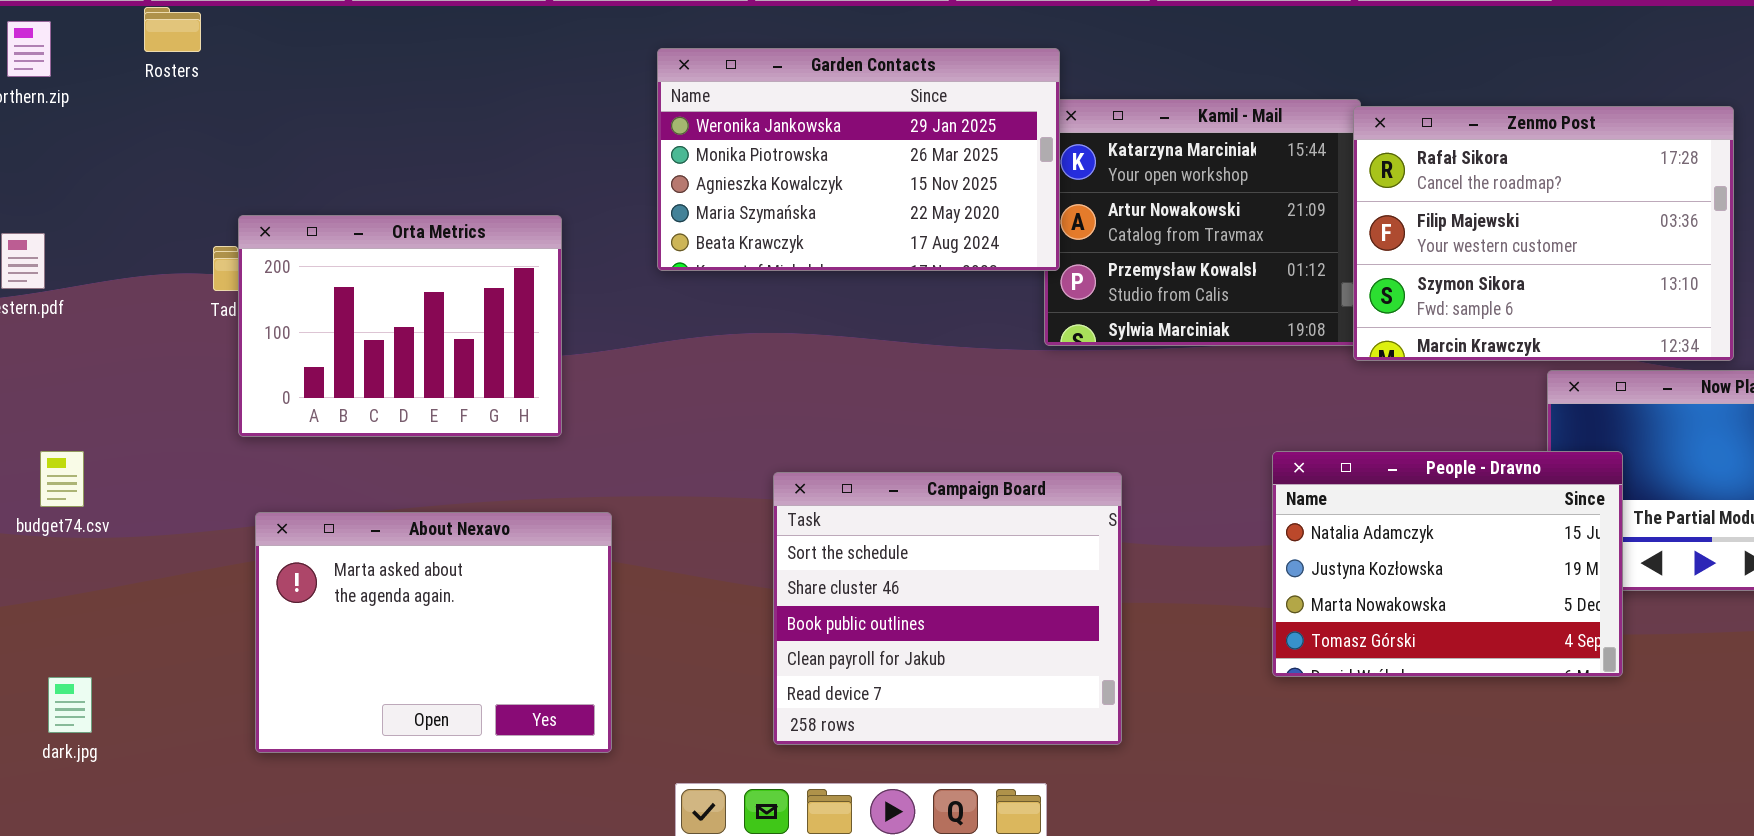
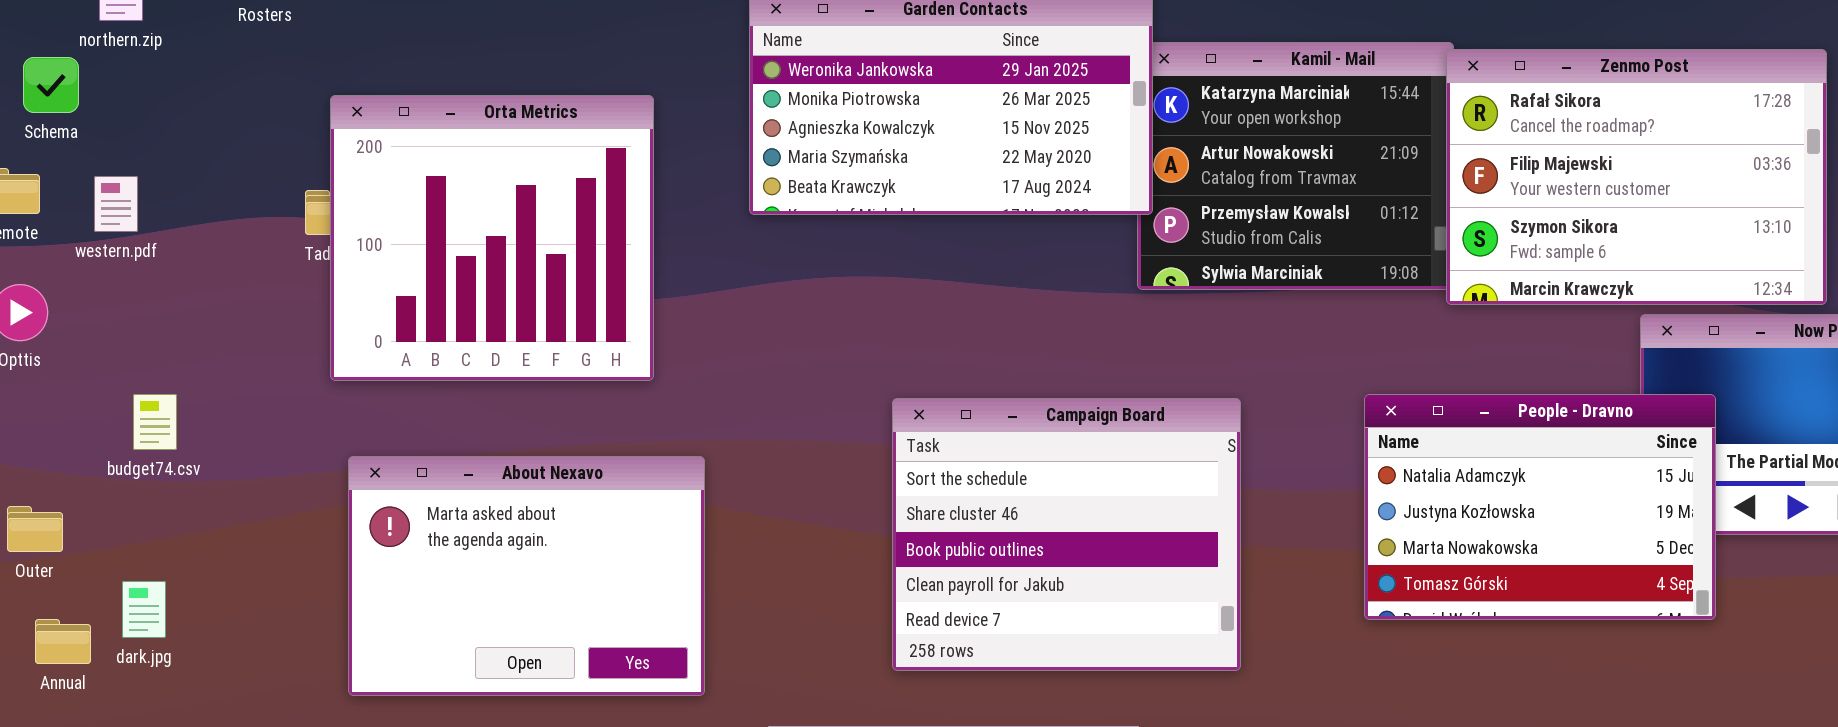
Orta Metrics: [238,215,562,437] -> [330,95,654,381], resized
Campaign Board: [773,472,1122,745] -> [892,398,1241,671], moved
dark.jpg: [48,677,92,733] -> [122,581,166,638], moved

